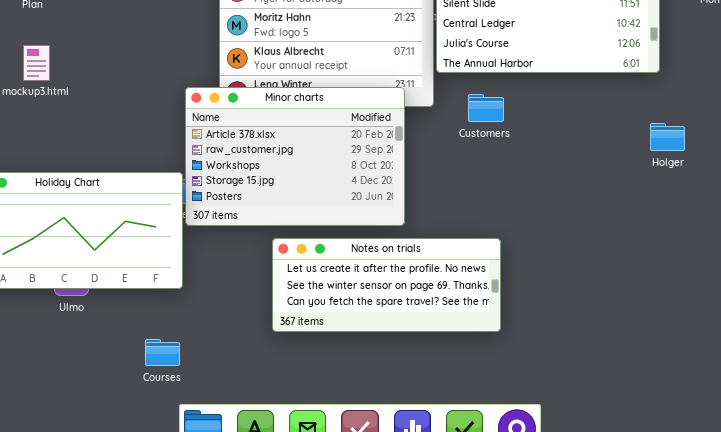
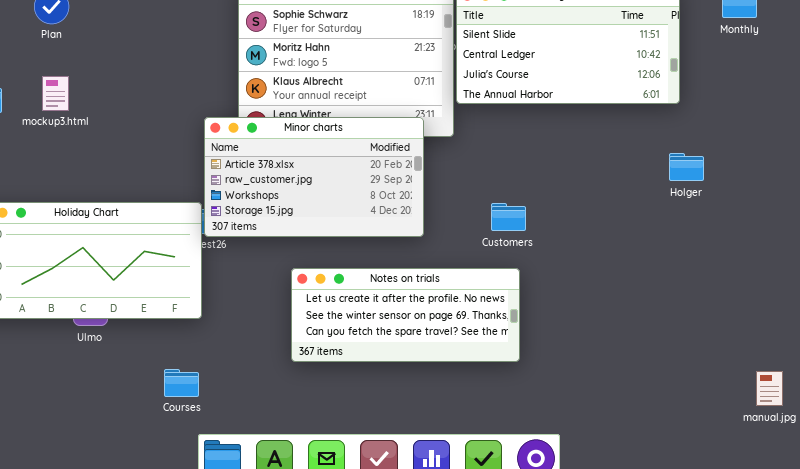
Minor charts: [185,87,405,226] -> [204,117,424,237], resized
Customers: [468,94,504,122] -> [491,203,526,231], moved

